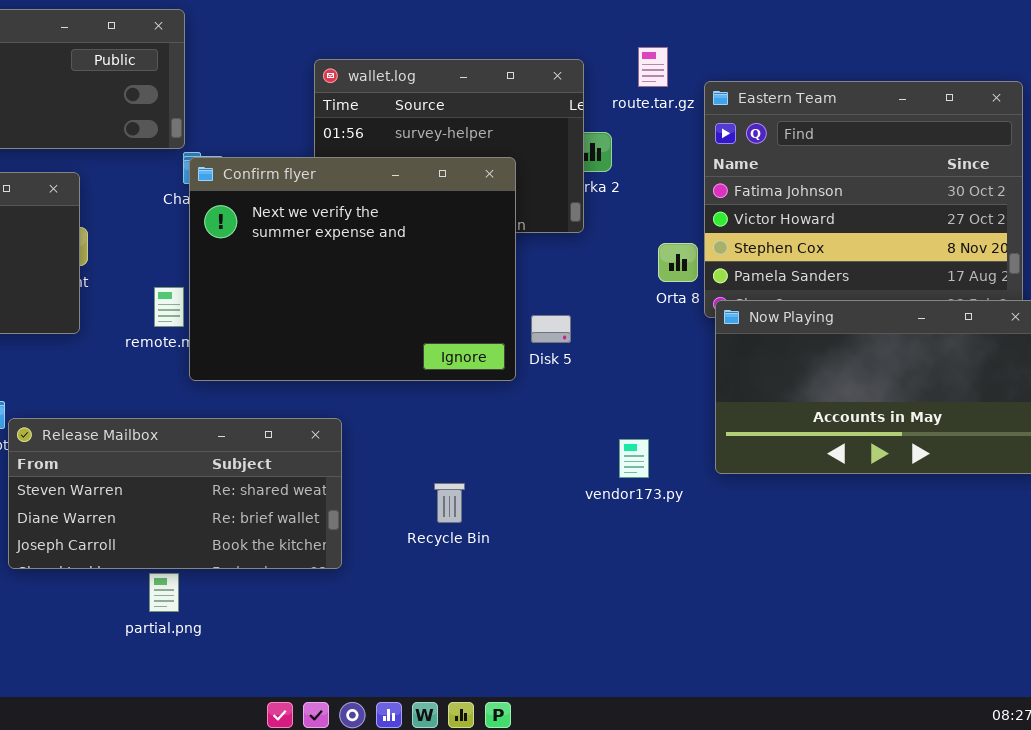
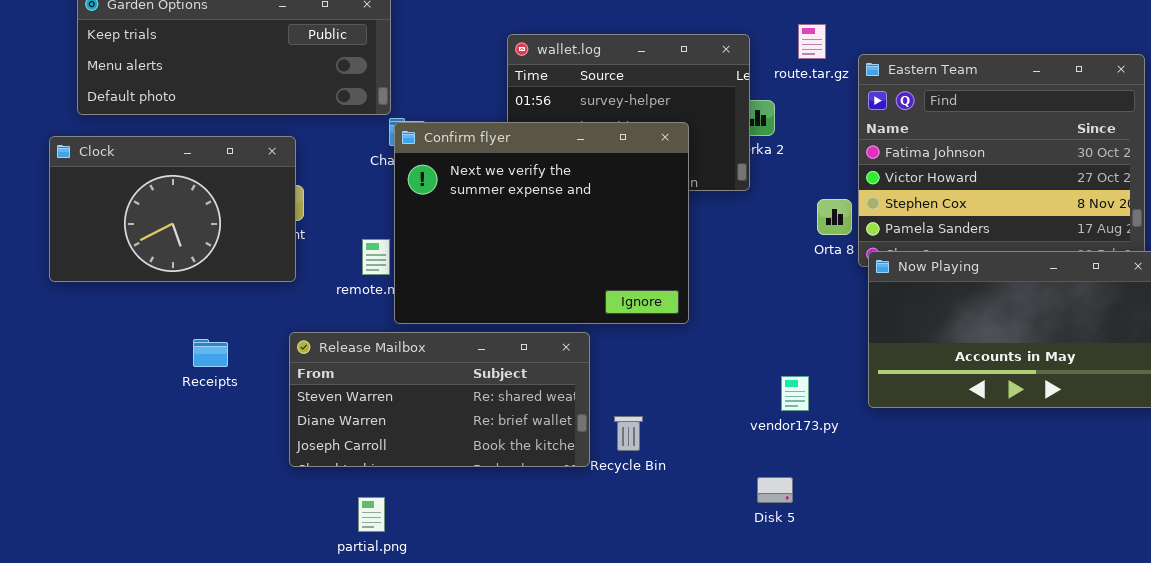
Disk 5: [531,315,571,343] -> [757,477,793,503], moved
Release Mailbox: [8,418,342,569] -> [289,332,590,467], moved

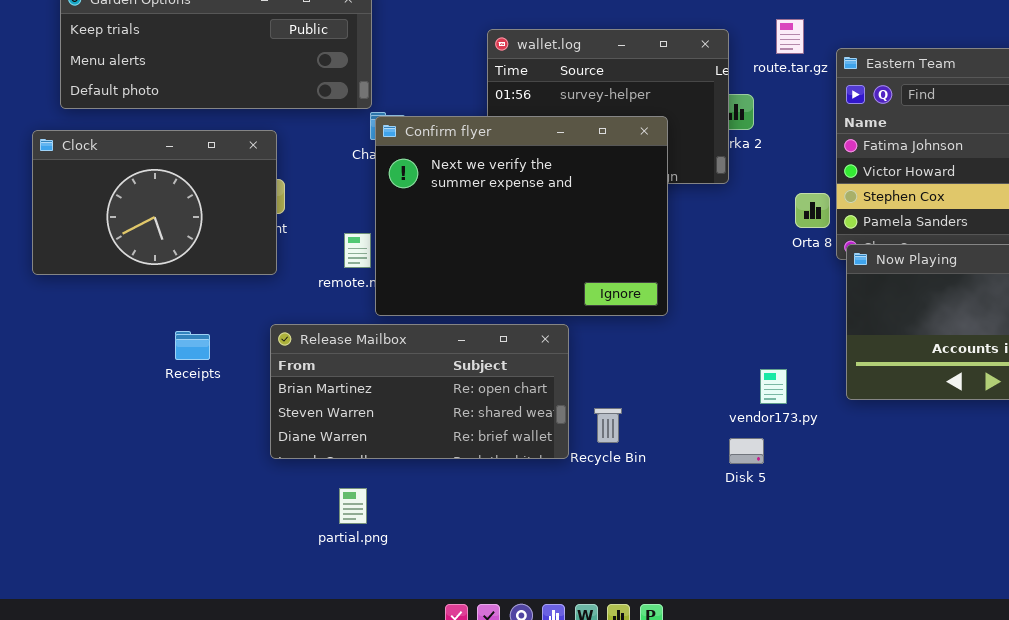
Release Mailbox: [289,332,590,467] -> [270,324,569,459], scrolled up 1 row
Disk 5: [757,477,793,503] -> [729,438,764,464], moved

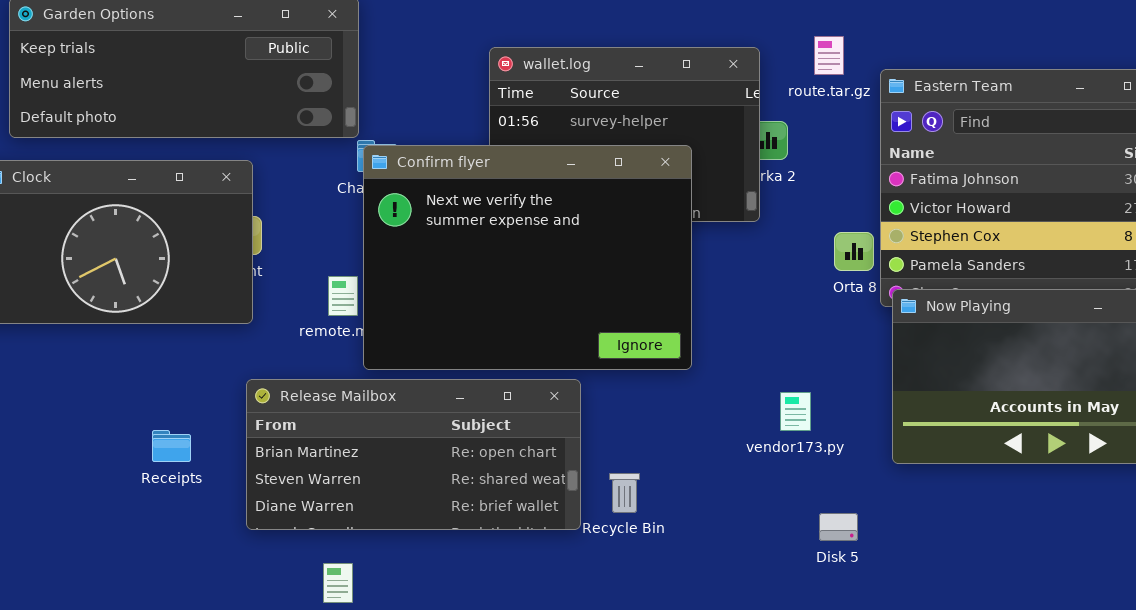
Receipts: [175,331,210,360] -> [152,430,191,462], moved
vendor173.py: [760,369,787,404] -> [780,392,811,431], moved
Disk 5: [729,438,764,464] -> [819,513,858,541], moved

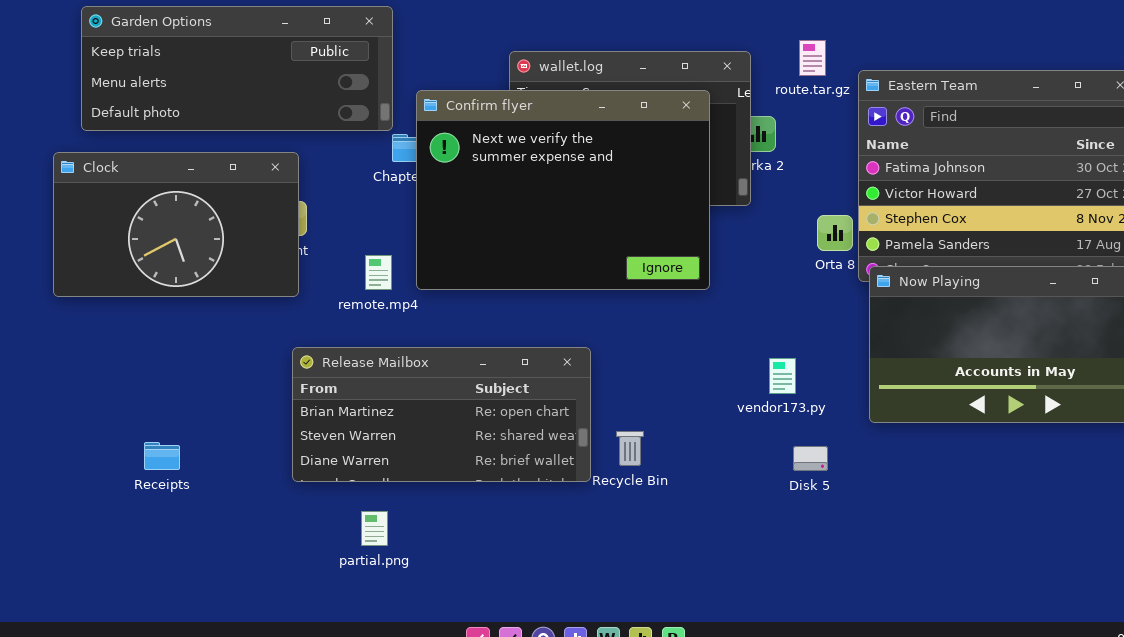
Confirm flyer: [363,145,692,370] -> [416,90,710,290], moved
Receipts: [152,430,191,462] -> [144,442,180,470], moved
Disk 5: [819,513,858,541] -> [793,446,828,471], moved

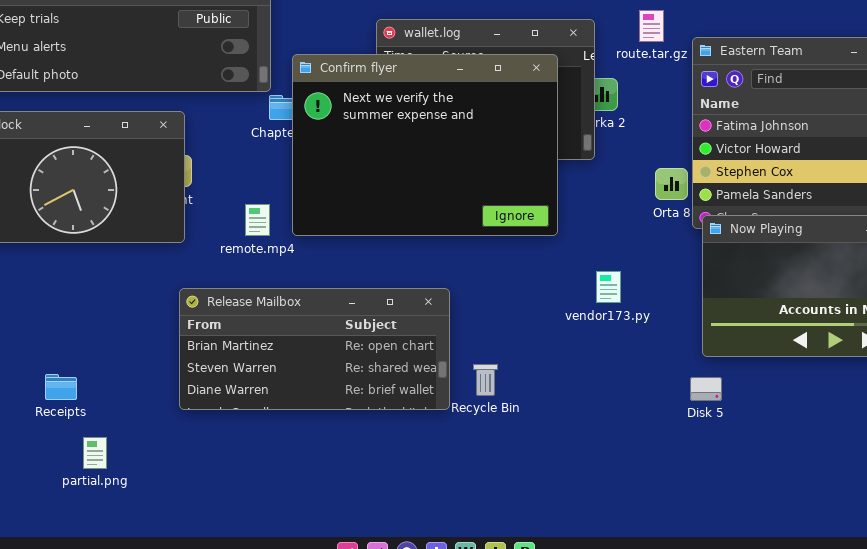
vendor173.py: [769,358,796,394] -> [596,271,621,303], moved
Disk 5: [793,446,828,471] -> [690,377,722,401], moved
partial.png: [361,511,388,546] -> [83,437,107,469], moved

